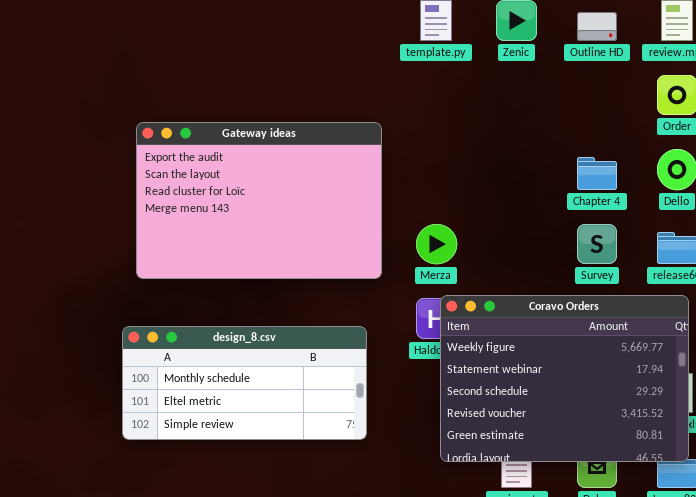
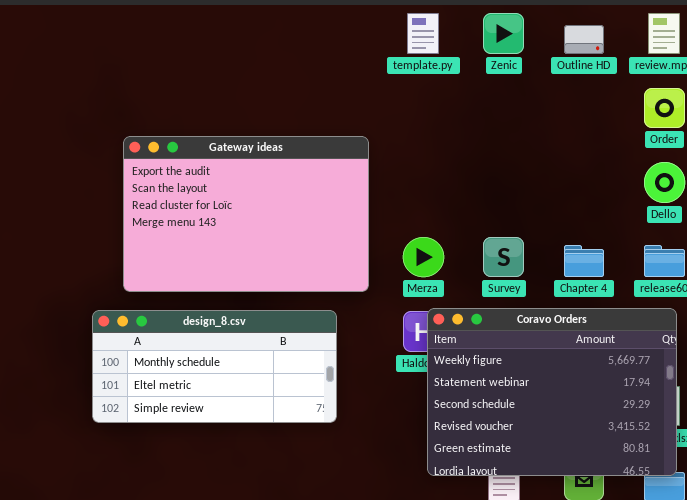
Chapter 4: [577,157,617,190] -> [564,245,604,277], moved
Survey: [577,224,617,264] -> [483,237,524,277], moved
design_8.csv: [122,326,367,440] -> [92,310,337,423], moved

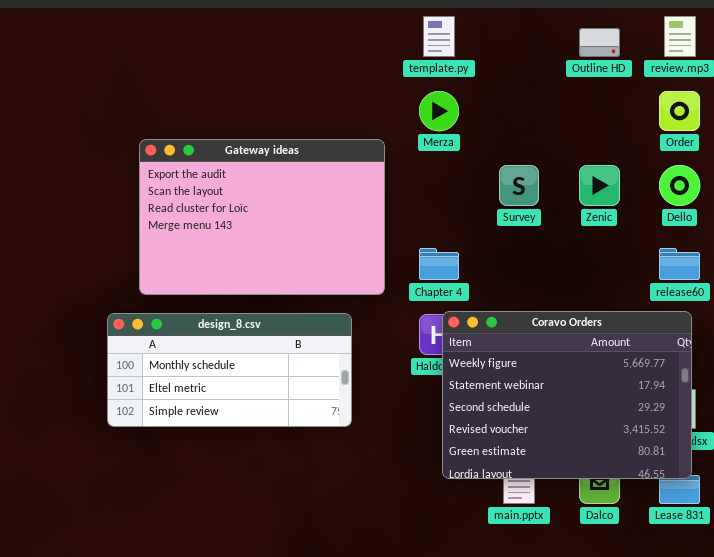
Zenic: [483,13,524,54] -> [579,165,620,206], moved
Merza: [403,237,444,277] -> [419,91,459,131], moved
Survey: [483,237,524,277] -> [499,165,539,206], moved
Chapter 4: [564,245,604,277] -> [419,248,459,280], moved

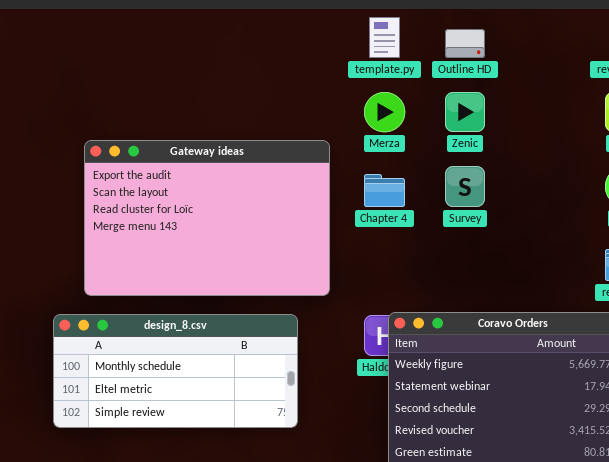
Outline HD: [579,28,620,57] -> [445,29,485,58], moved
Zenic: [579,165,620,206] -> [445,92,485,132], moved
Chapter 4: [419,248,459,280] -> [364,174,405,207], moved

